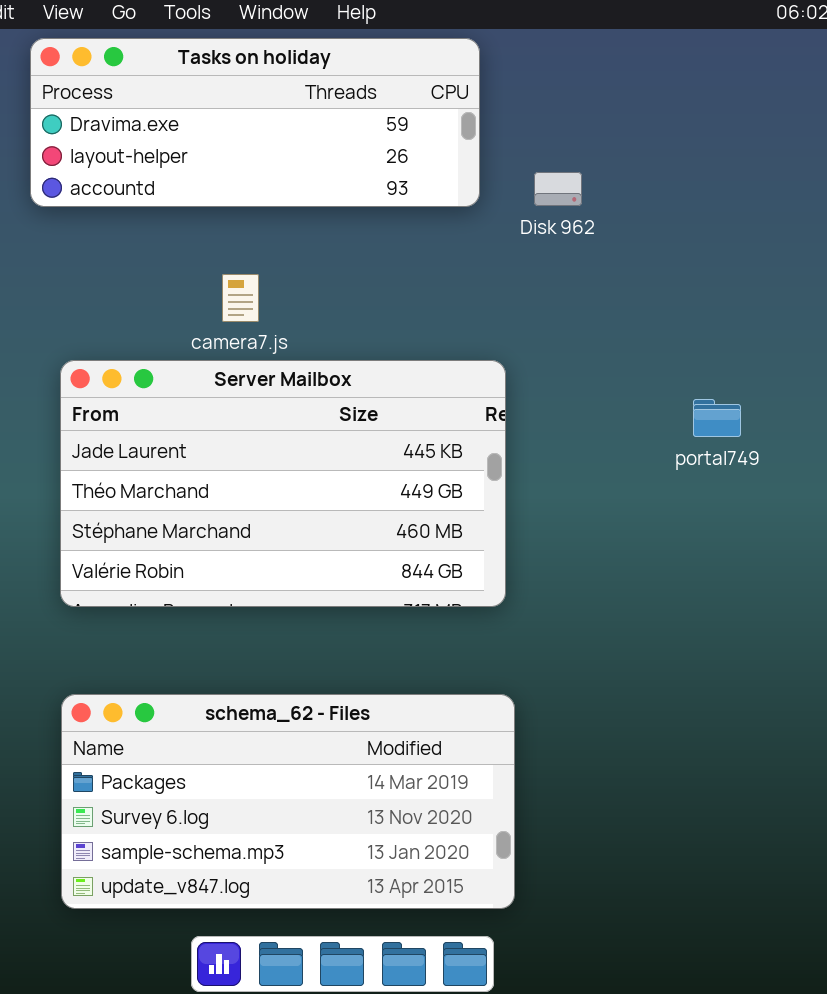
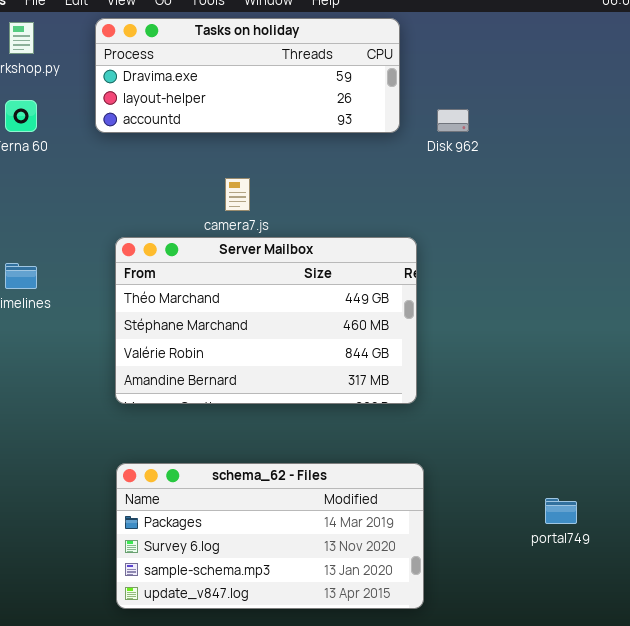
Server Mailbox: [60,360,506,607] -> [115,237,417,404], scrolled down 1 row
portal749: [693,399,741,437] -> [545,498,577,524], moved

